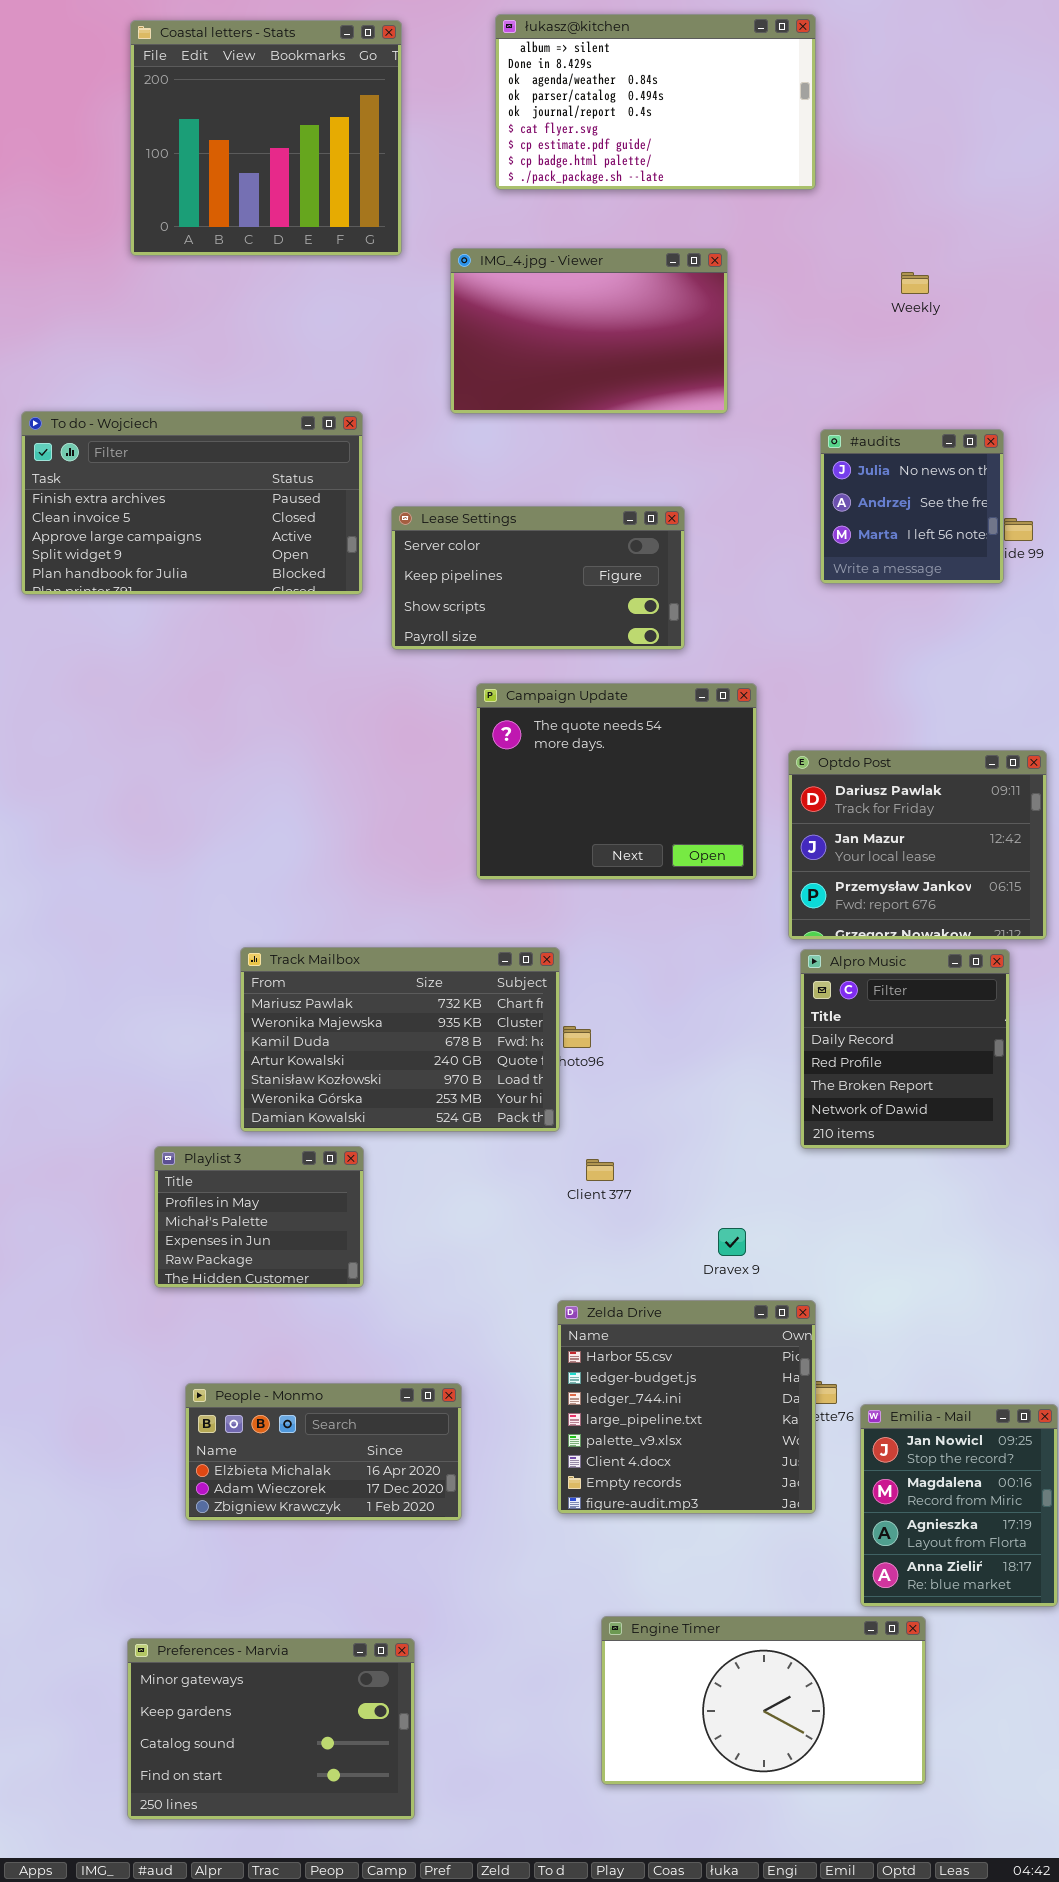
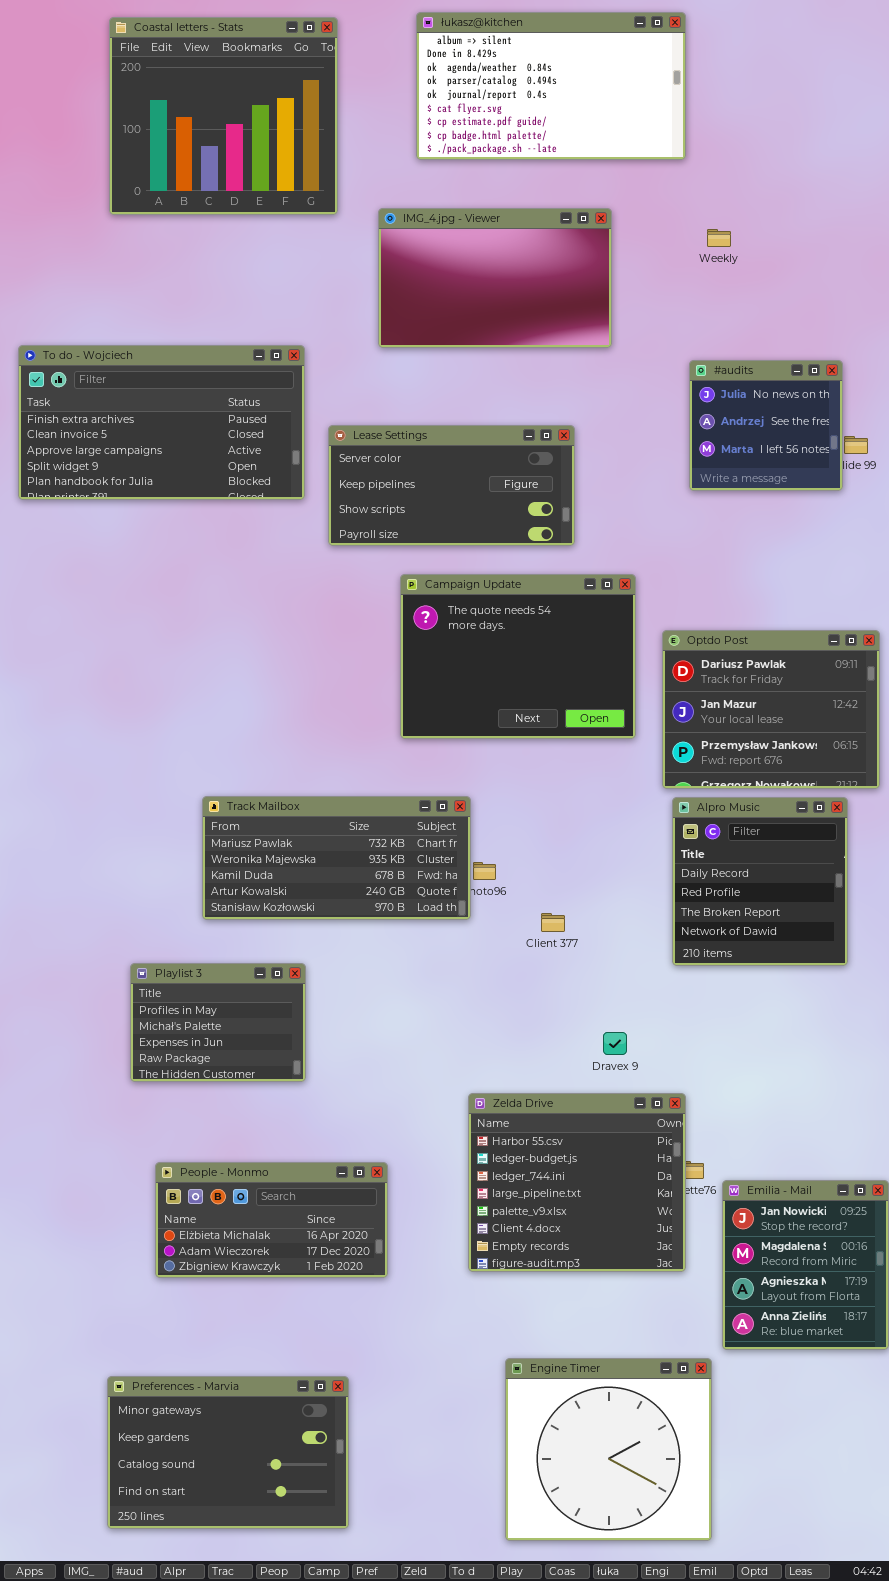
Weekly: [901,272,929,294] -> [707,229,731,247], moved
Track Mailbox: [240,947,560,1132] -> [202,796,471,920], resized
Client 377: [586,1159,614,1181] -> [541,913,565,932], moved
Engine Timer: [601,1616,926,1785] -> [505,1358,712,1541], resized

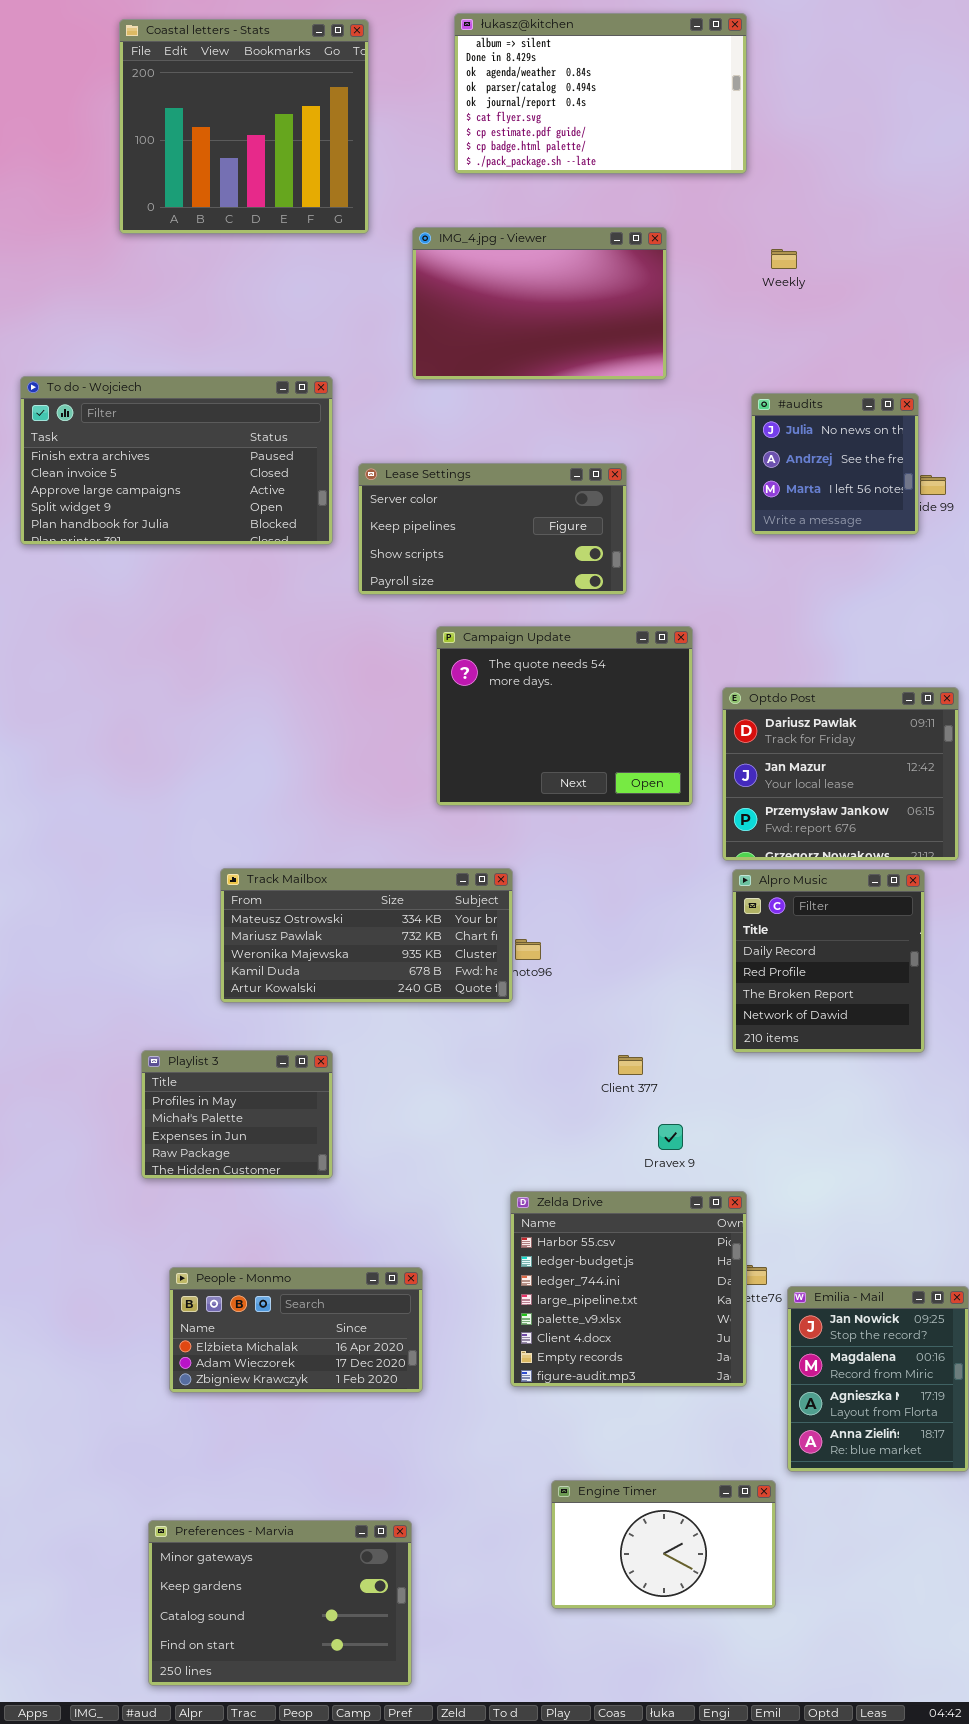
Track Mailbox: [202,796,471,920] -> [220,868,513,1003], scrolled up 1 row
Client 377: [541,913,565,932] -> [618,1055,643,1075], moved
Engine Timer: [505,1358,712,1541] -> [551,1480,776,1609], resized
Preferences - Marvia: [107,1376,349,1529] -> [148,1520,412,1686], moved

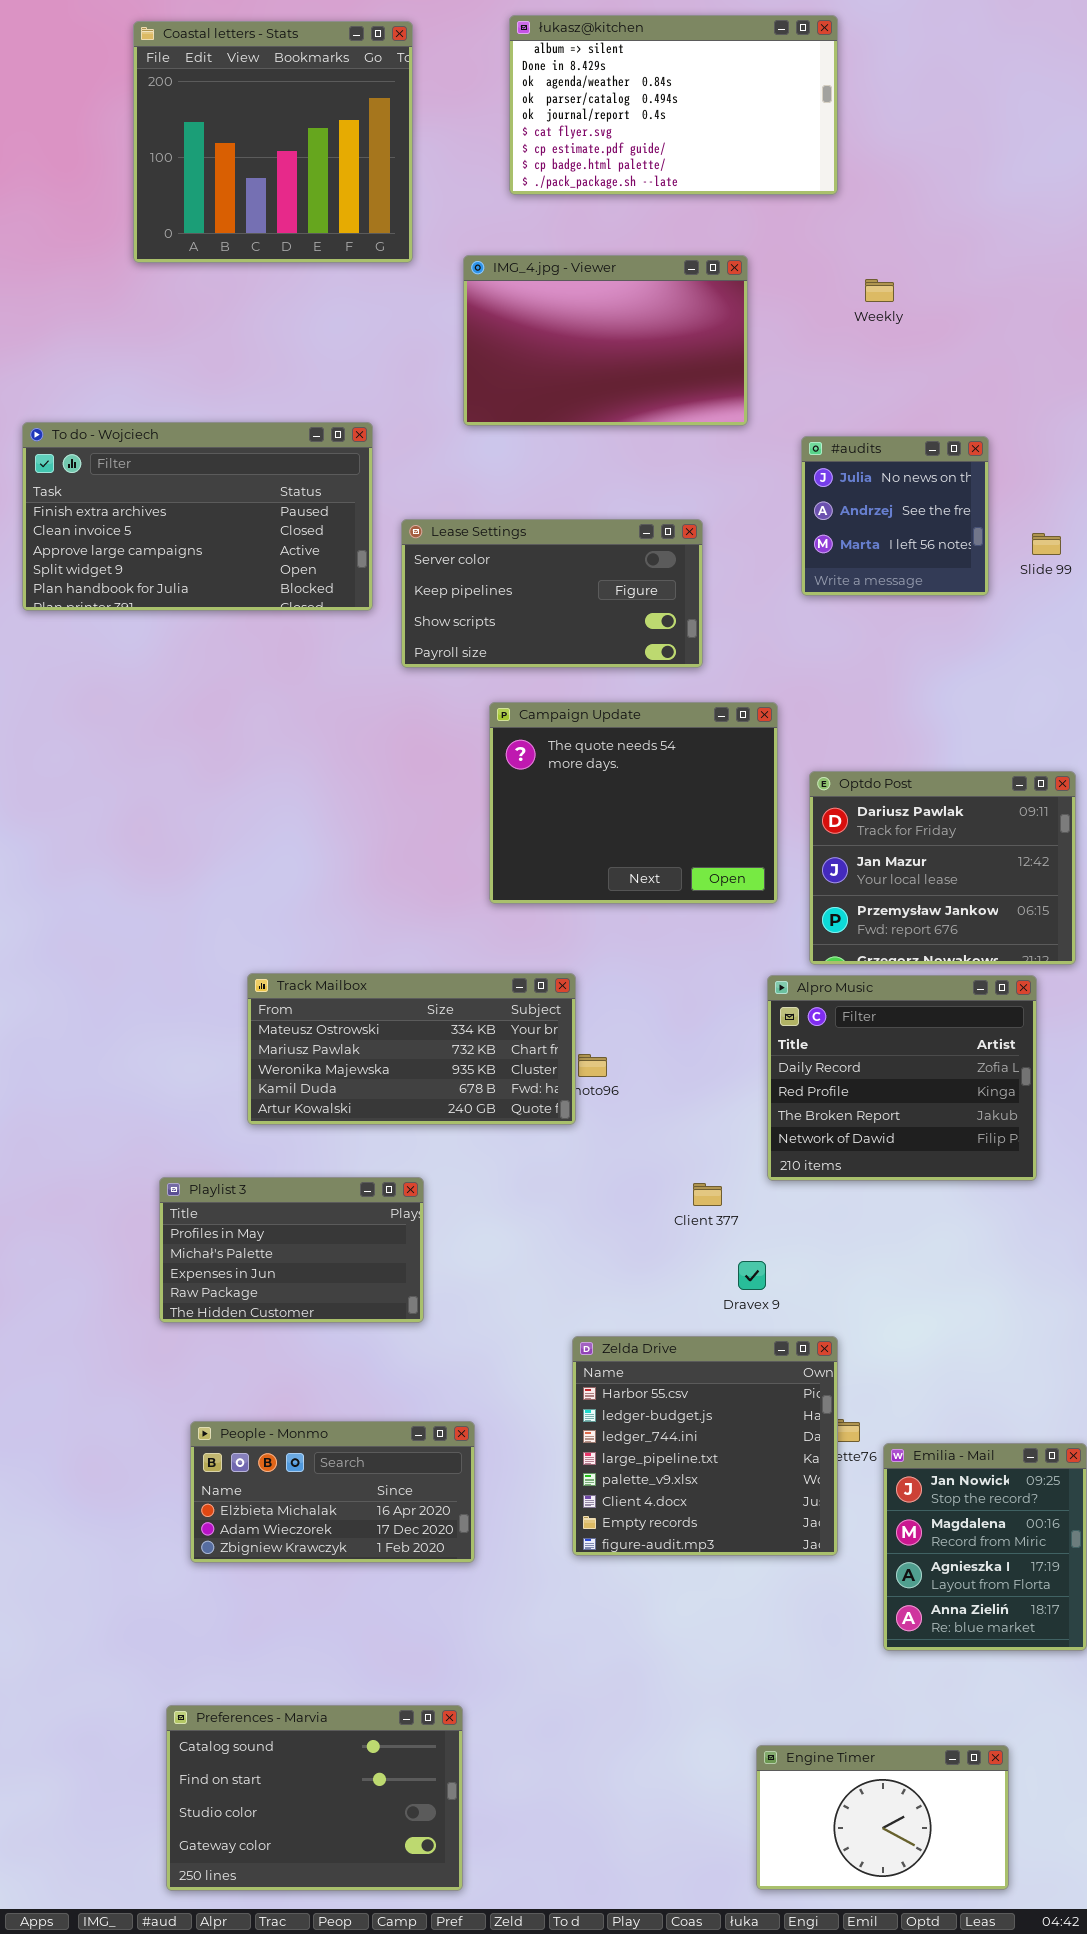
#audits: [751,393,919,535] -> [801,436,989,596], moved
Alpro Music: [732,869,925,1053] -> [767,975,1037,1181], resized
Playlist 3: [141,1050,333,1179] -> [159,1177,424,1323], resized
Engine Timer: [551,1480,776,1609] -> [756,1745,1009,1890], moved
Preferences - Marvia: [148,1520,412,1686] -> [166,1705,463,1891], scrolled down 2 rows

